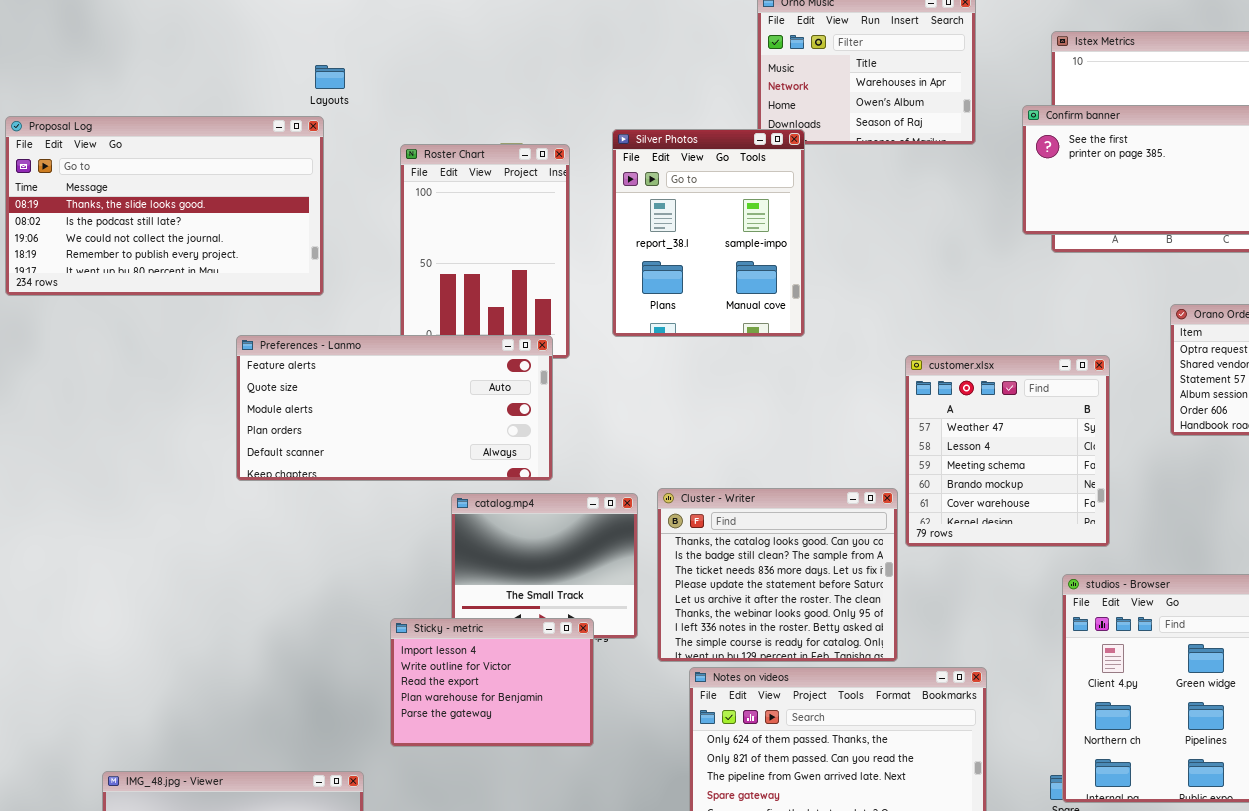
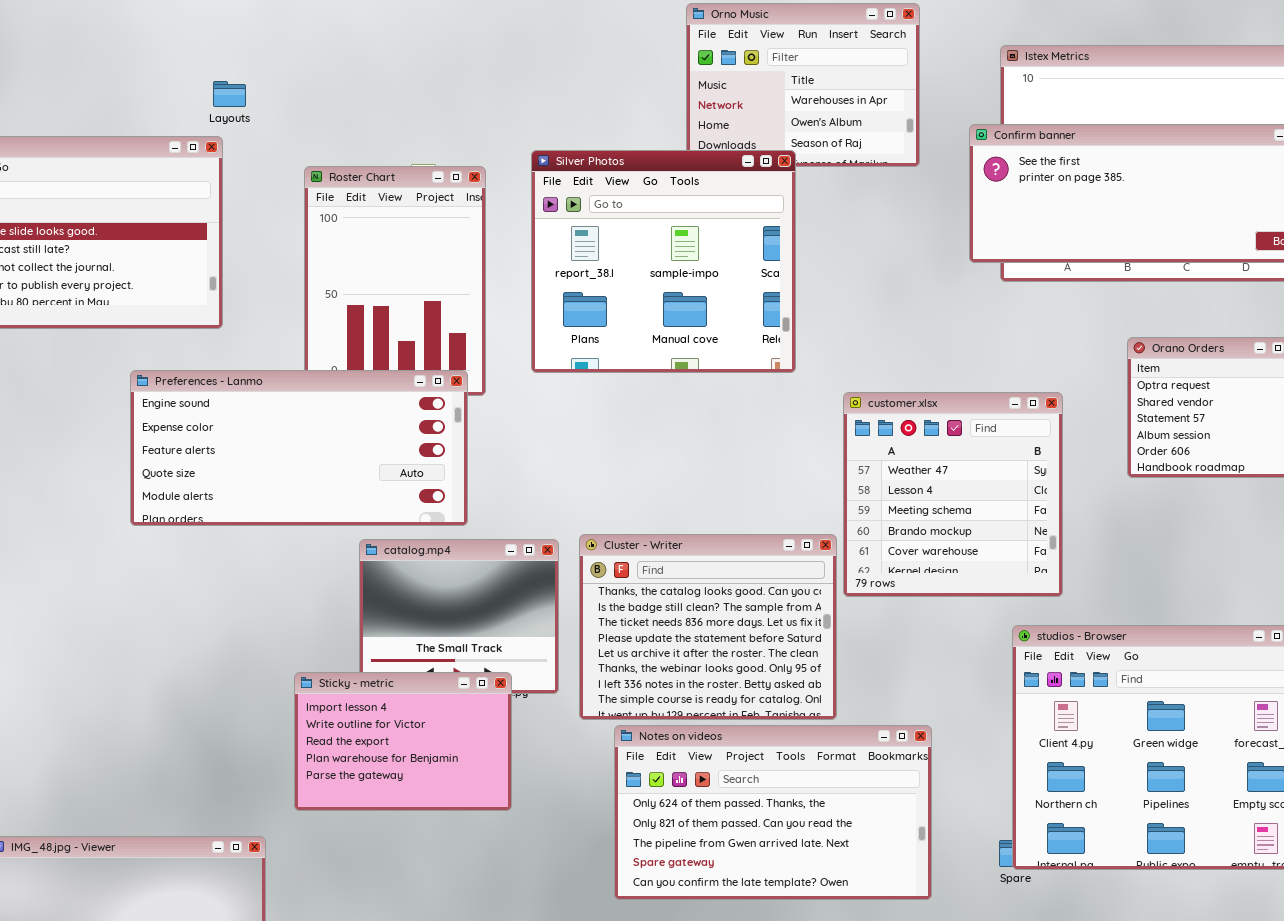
Silver Photos: [612,129,805,337] -> [531,150,796,373], resized
Preferences - Lanmo: [236,335,553,481] -> [130,370,468,526], scrolled up 2 rows

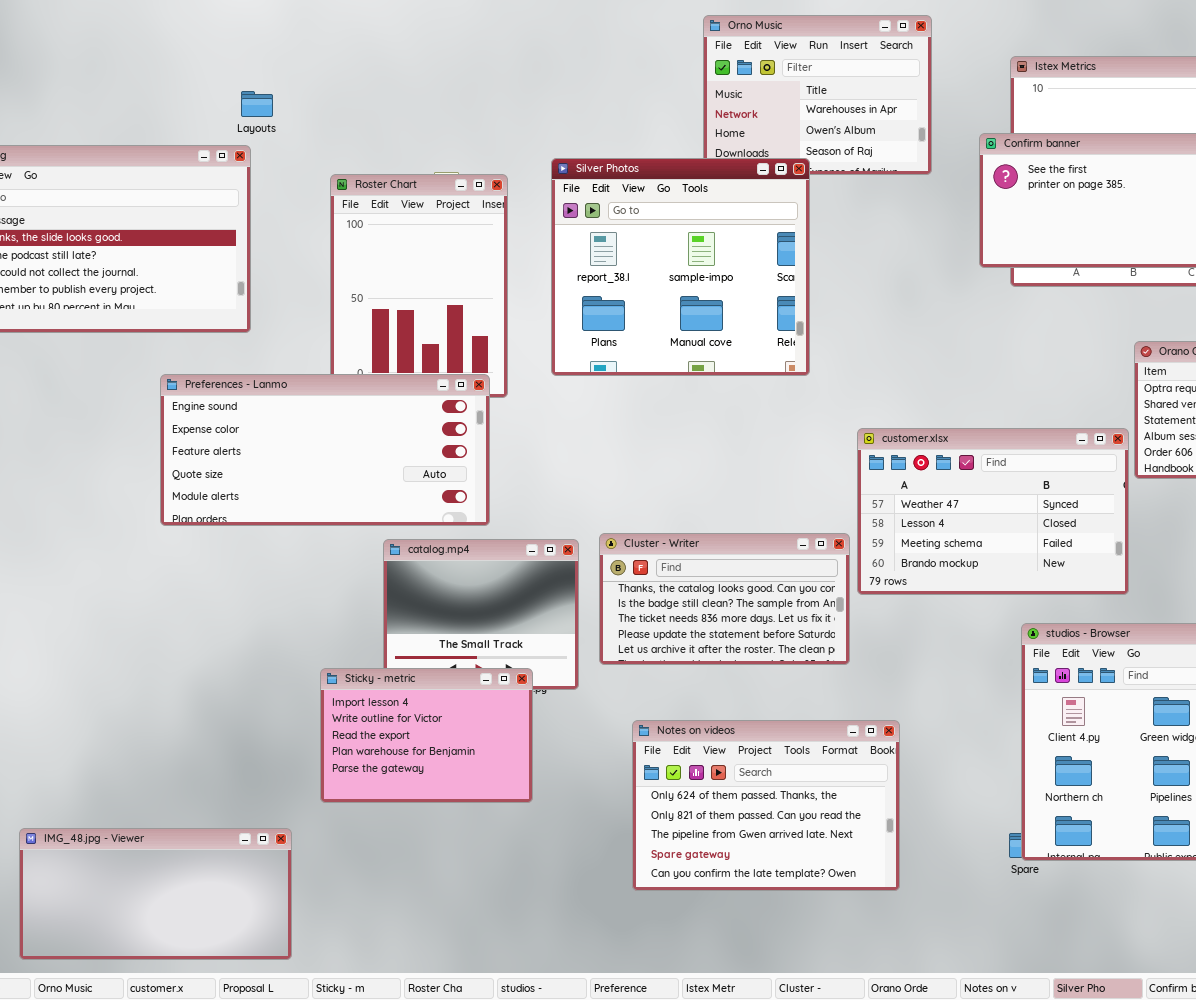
customer.xlsx: [843,392,1063,597] -> [857,428,1129,595], resized
Cluster - Writer: [579,534,837,720] -> [599,533,850,665], resized
Notes on videos: [614,725,932,900] -> [632,720,900,891], resized

